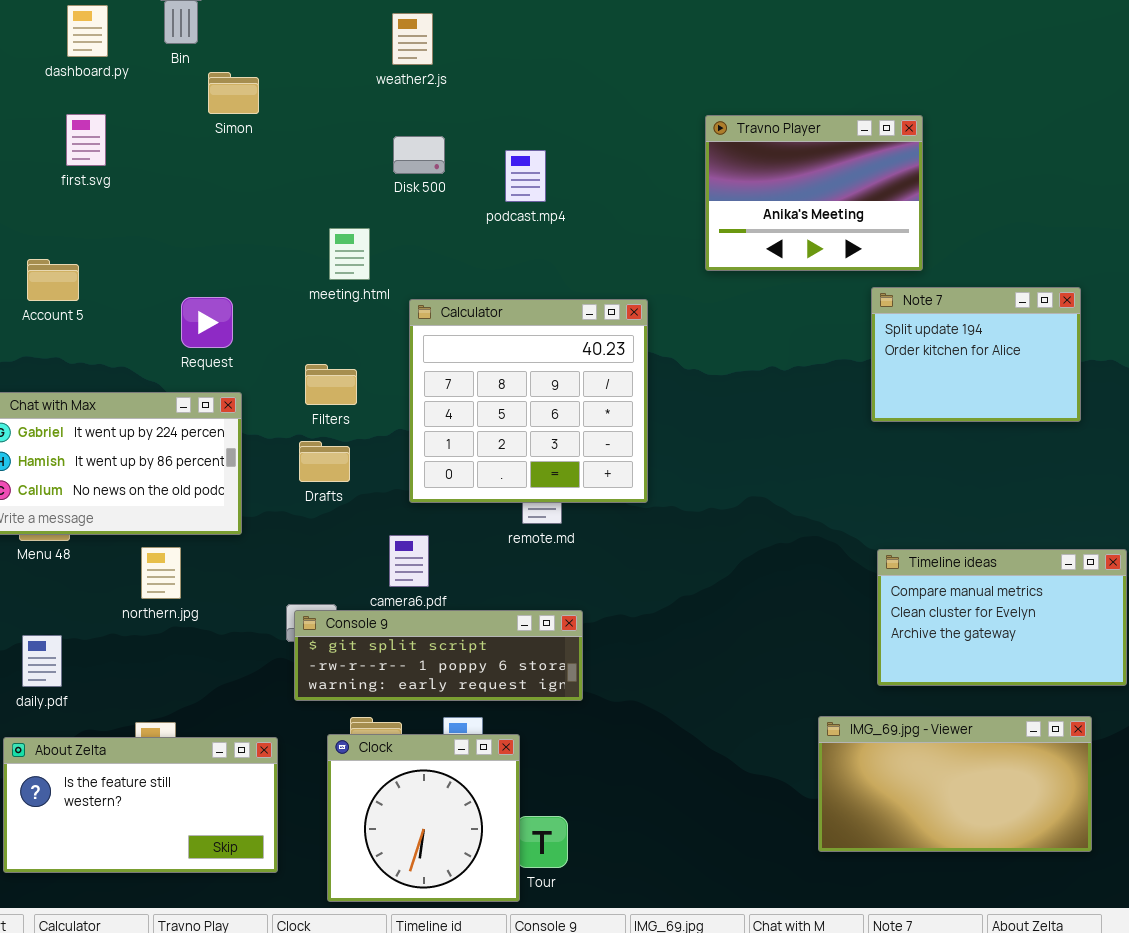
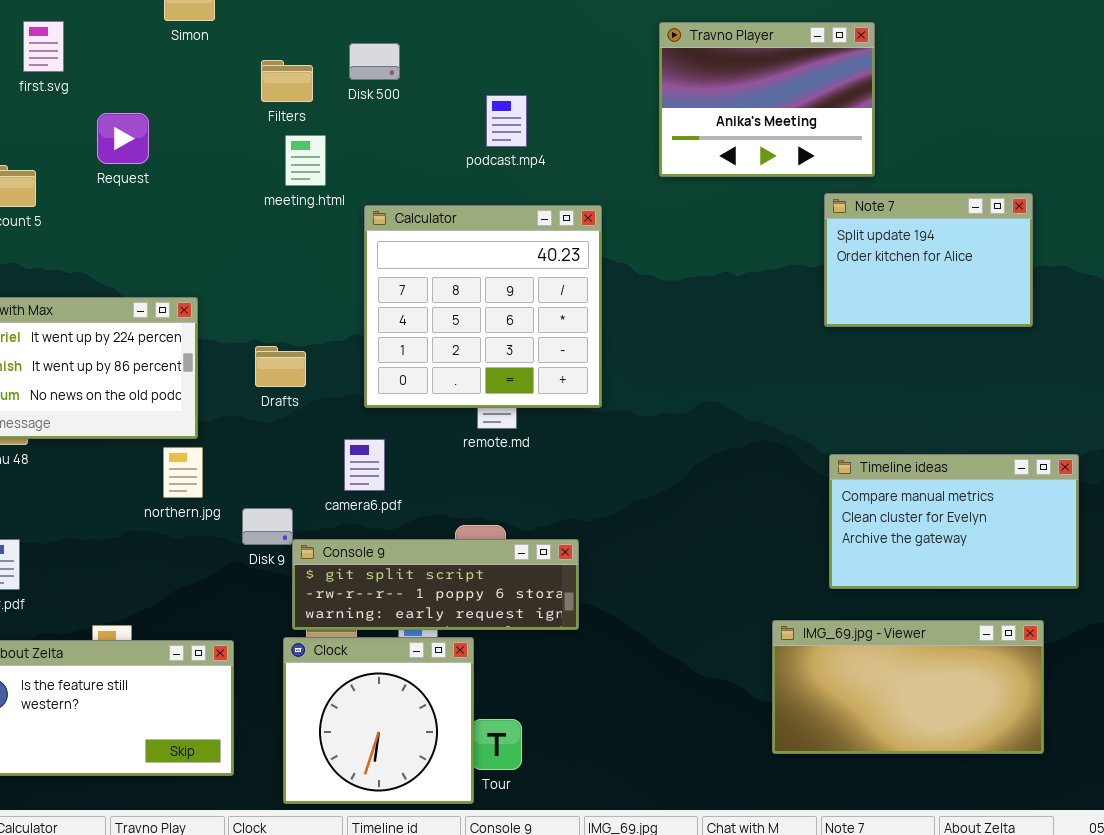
podcast.mp4: [505,150,546,202] -> [486,95,527,147], moved
Request: [181,297,233,348] -> [97,113,149,164], moved
Filters: [305,364,357,405] -> [261,60,313,102], moved
northern.jpg: [141,547,181,599] -> [163,447,203,498], moved
Console 9: [294,610,583,701] -> [292,539,579,630], moved

